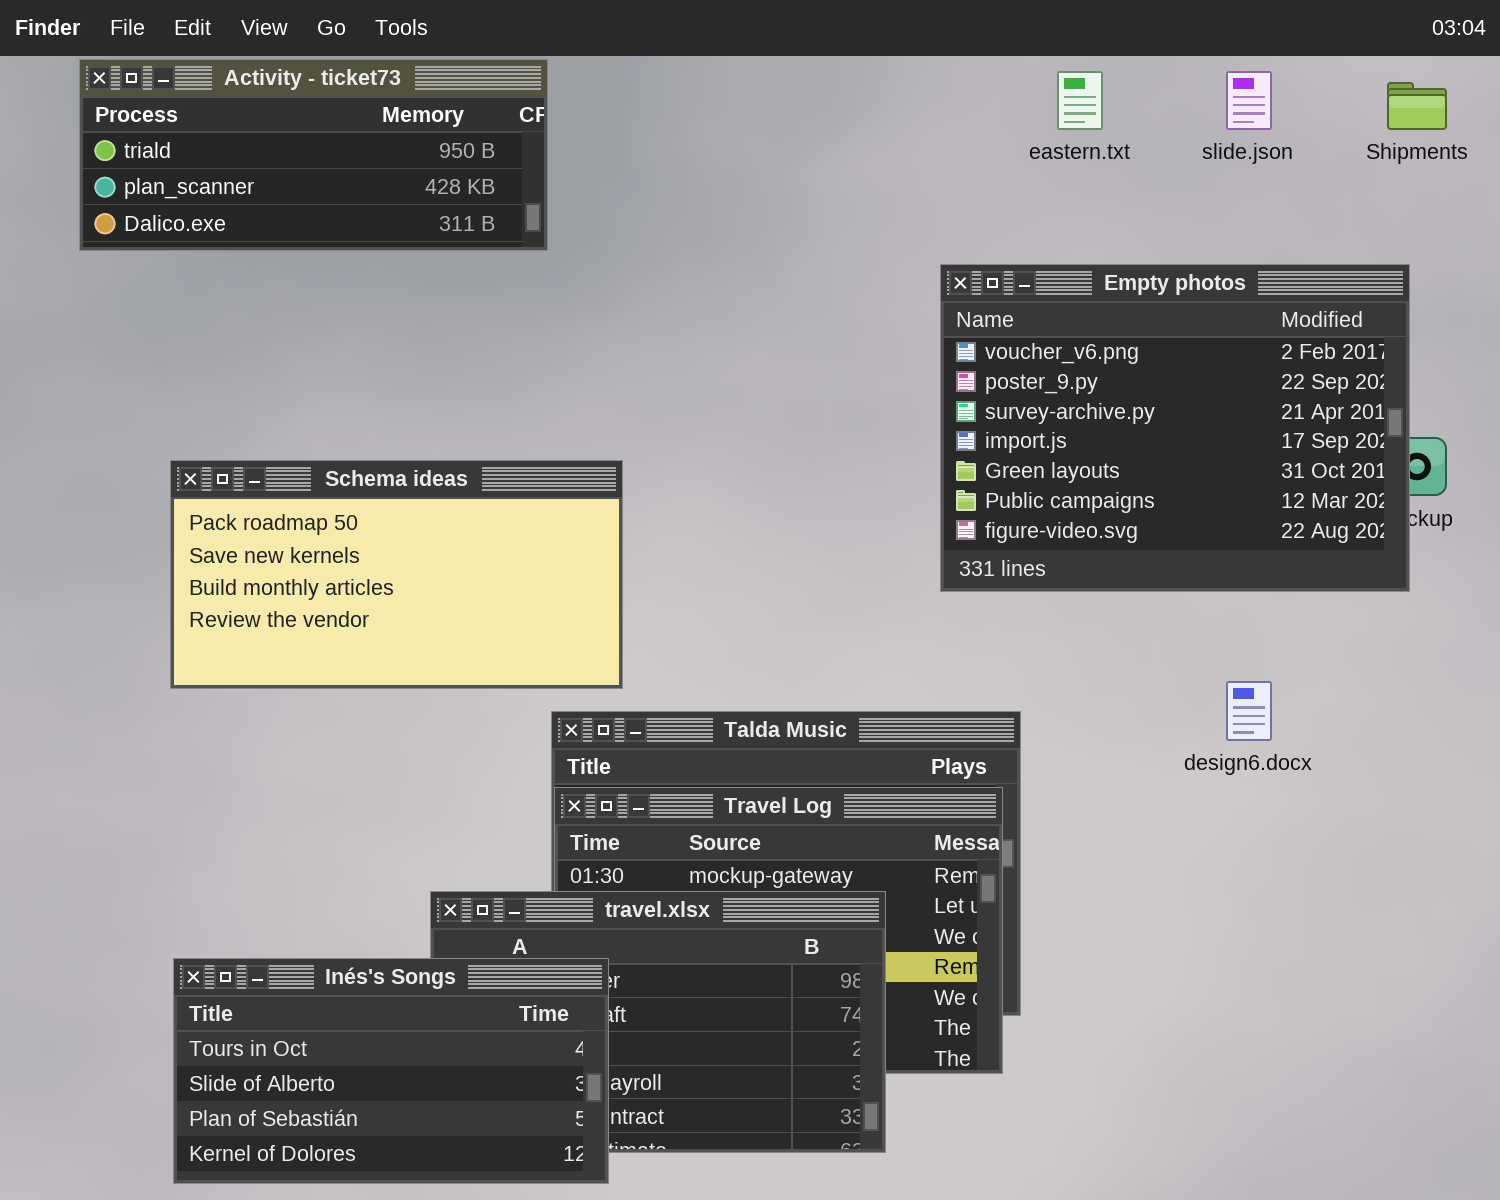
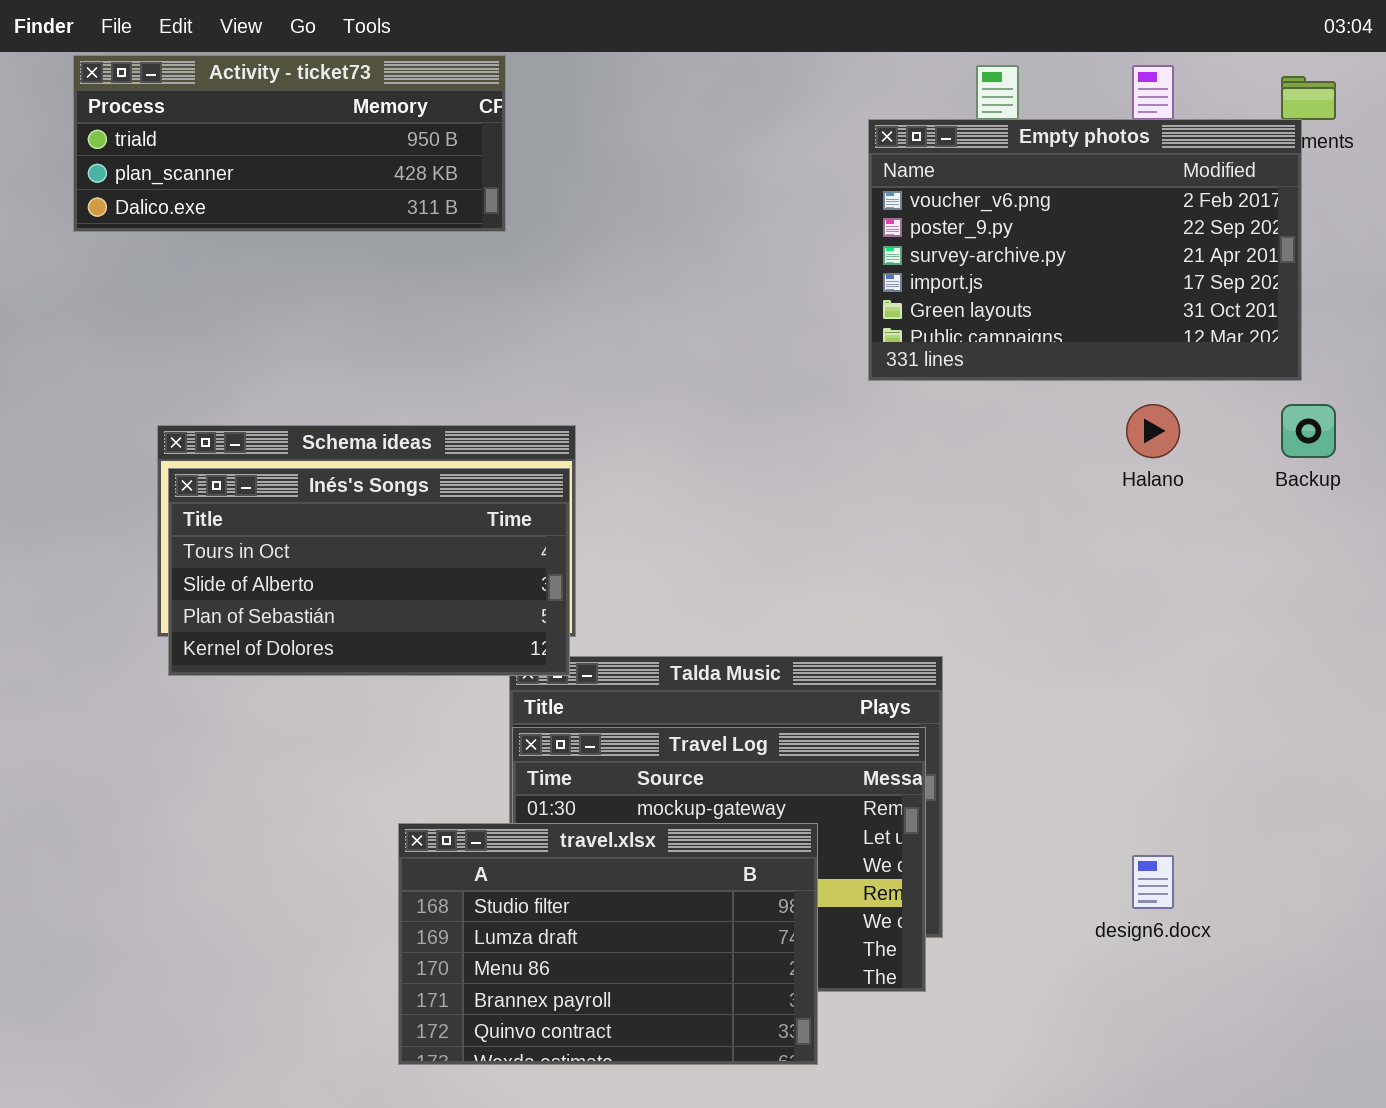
Empty photos: [940,264,1410,592] -> [868,119,1302,381], moved, resized
design6.docx: [1226,681,1272,741] -> [1132,855,1174,909], moved
Inés's Songs: [173,958,609,1184] -> [168,468,570,676], moved

